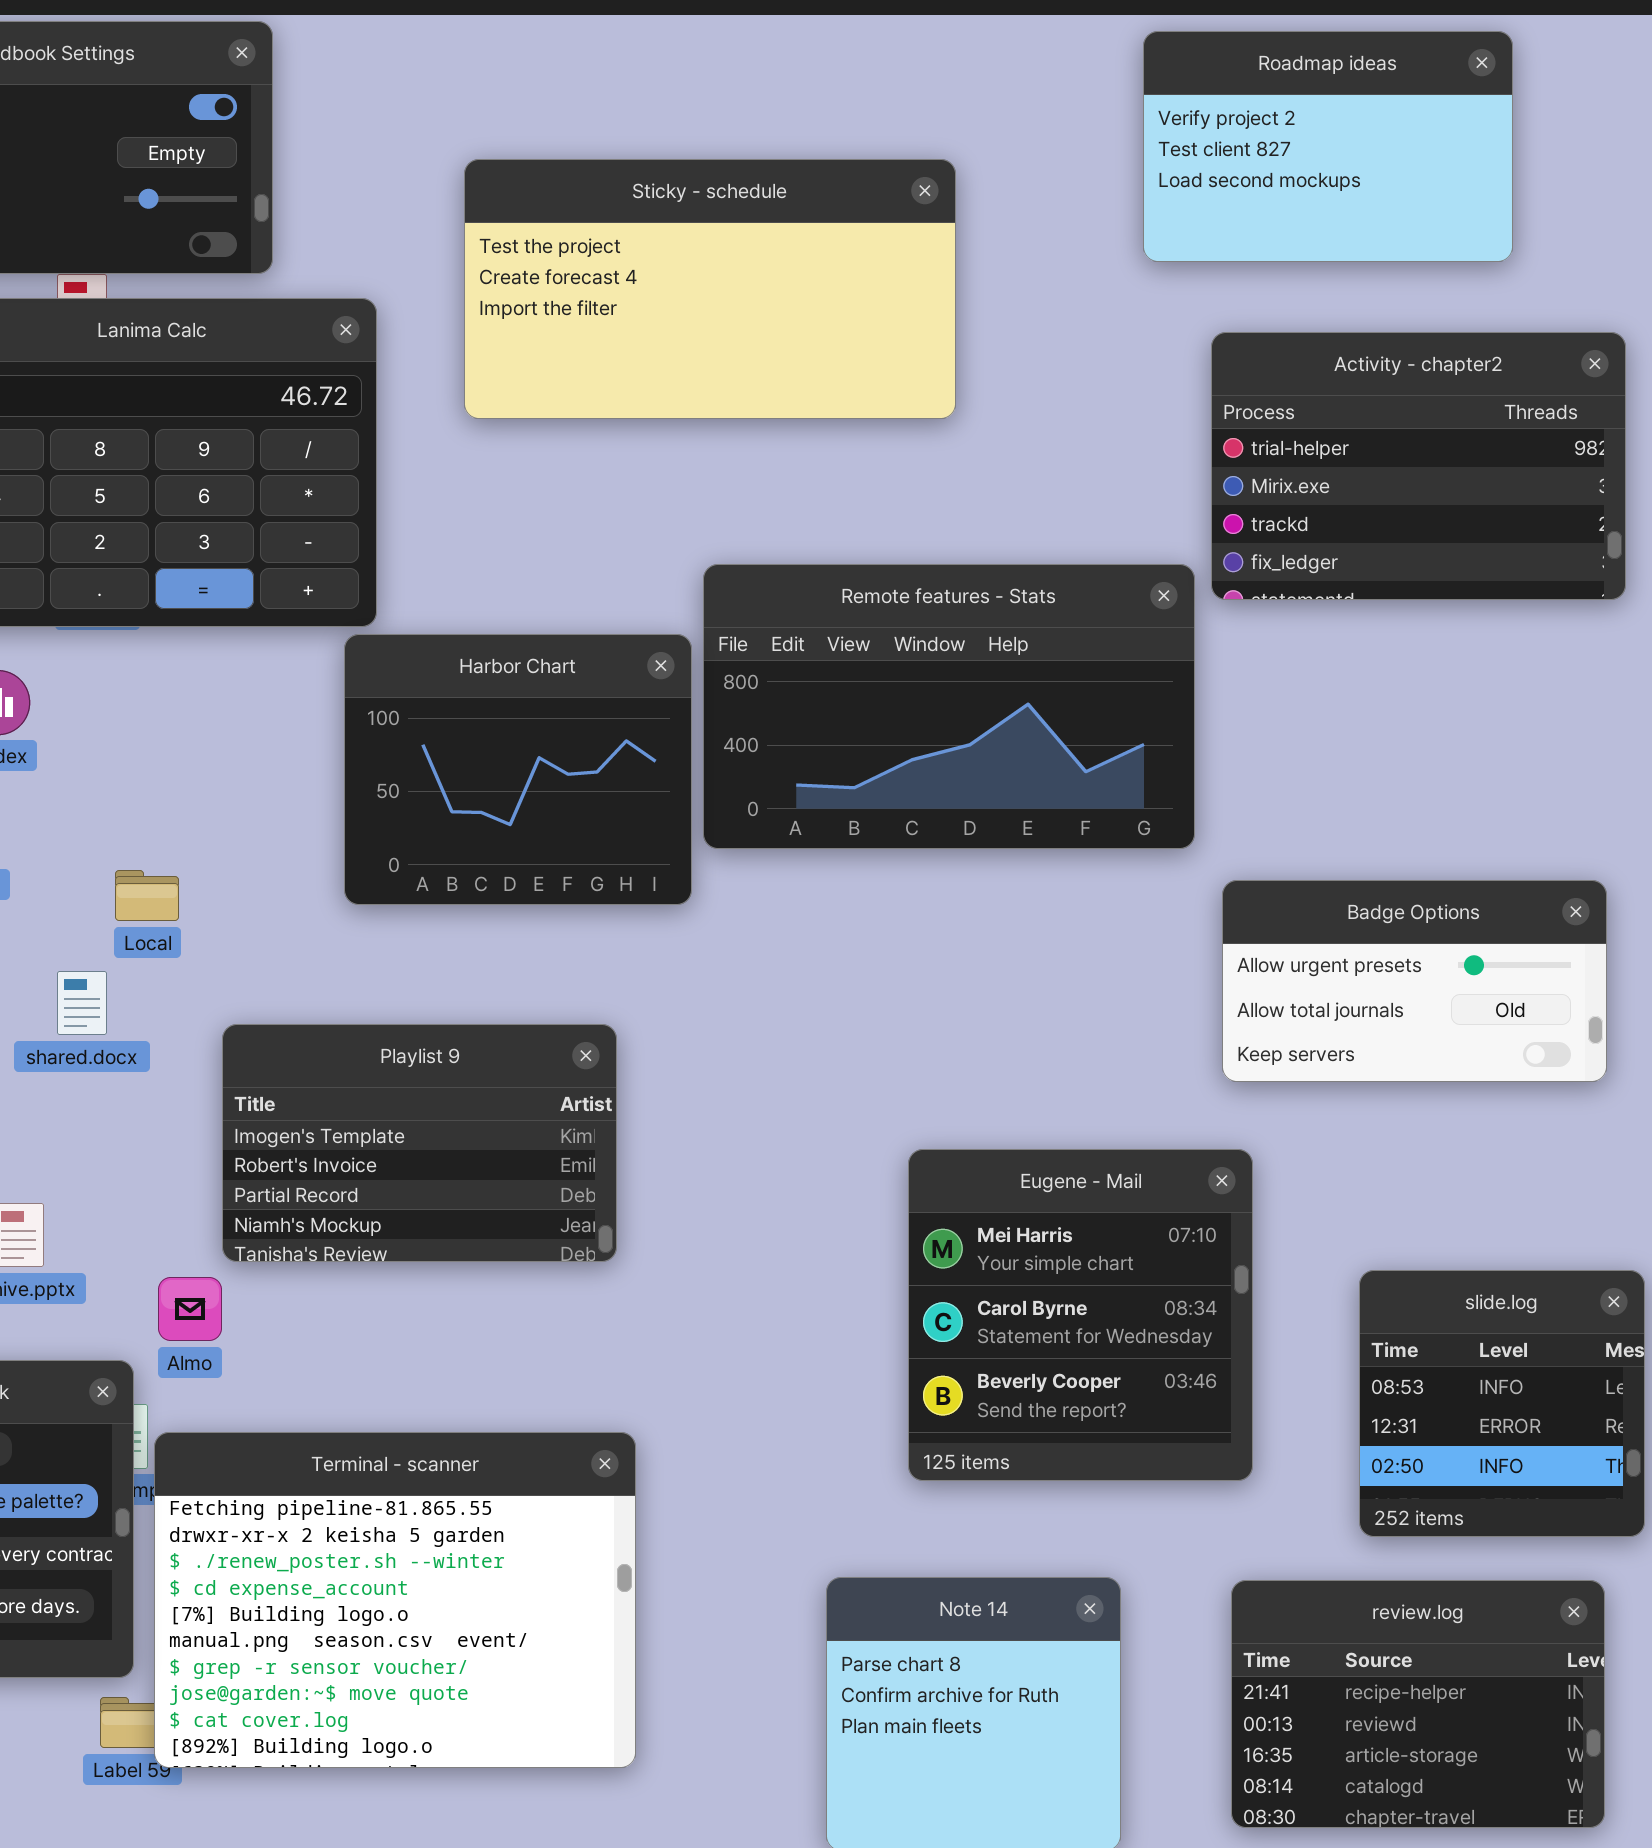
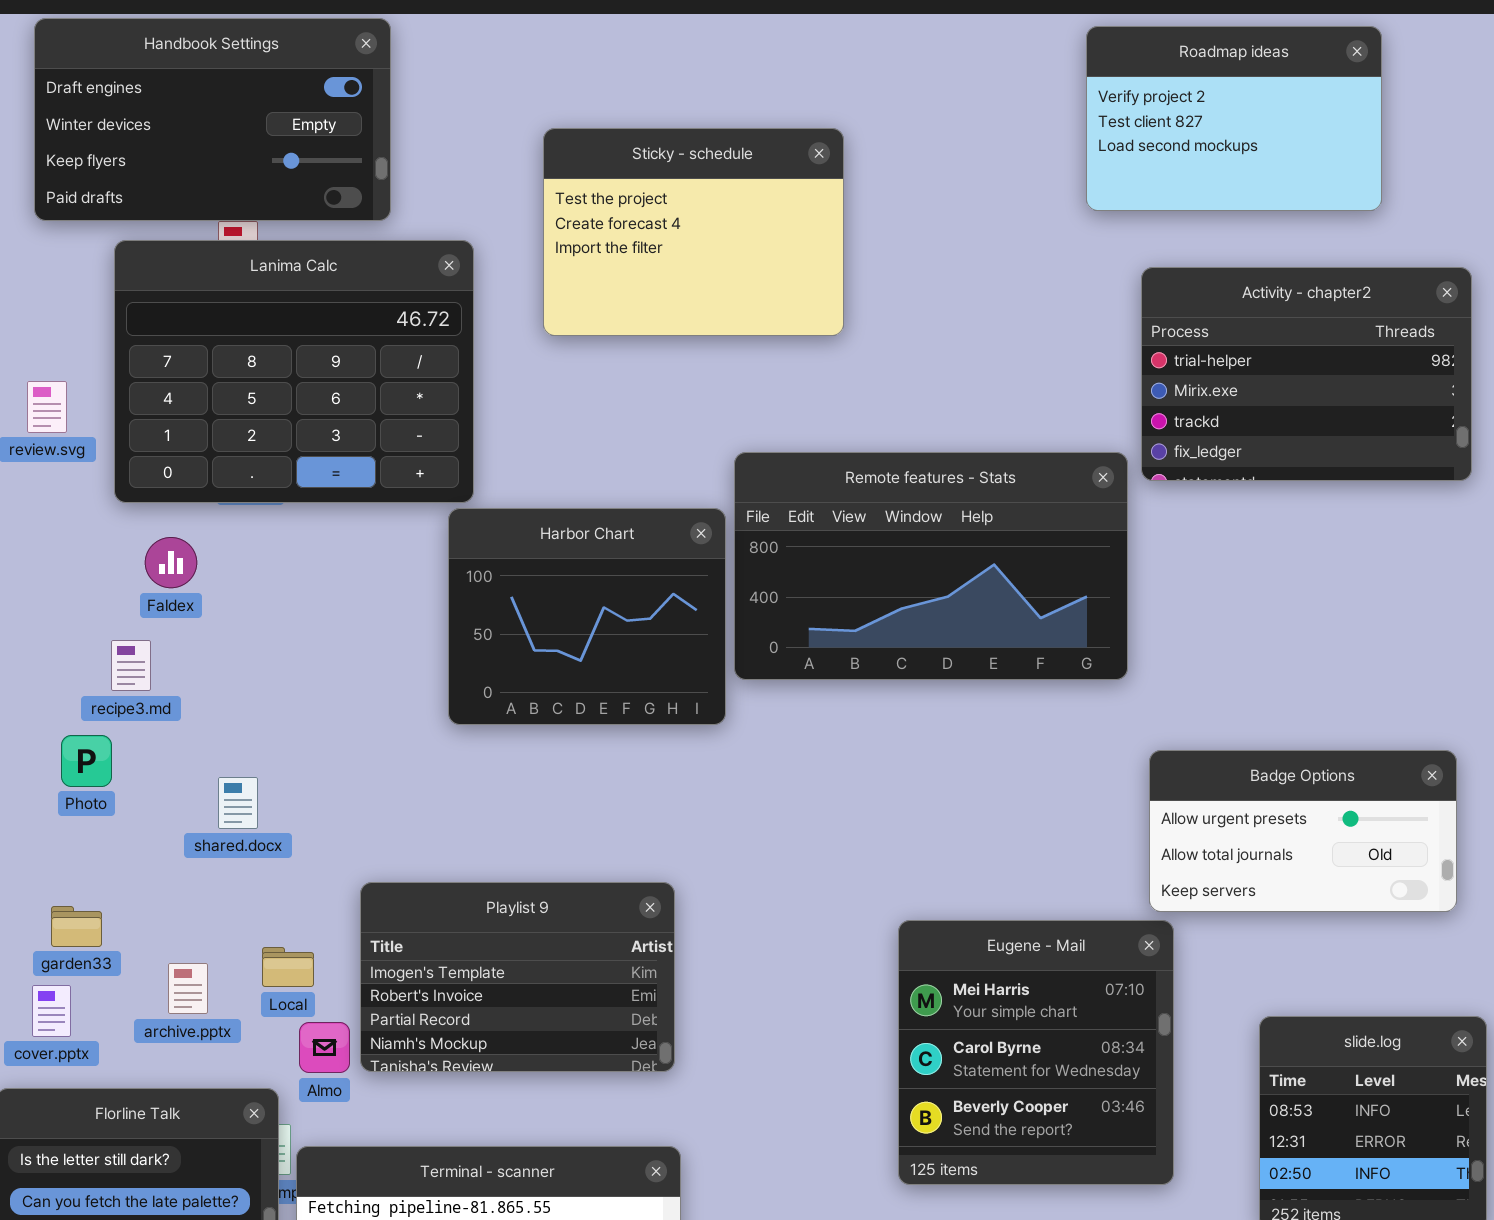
Sticky - schedule: [464,159,956,419] -> [543,128,844,336], resized
Local: [115,870,179,921] -> [262,947,314,987], moved
Badge Options: [1222,880,1607,1082] -> [1149,750,1457,912], moved
Playlist 9: [222,1024,617,1262] -> [360,882,675,1072], moved

